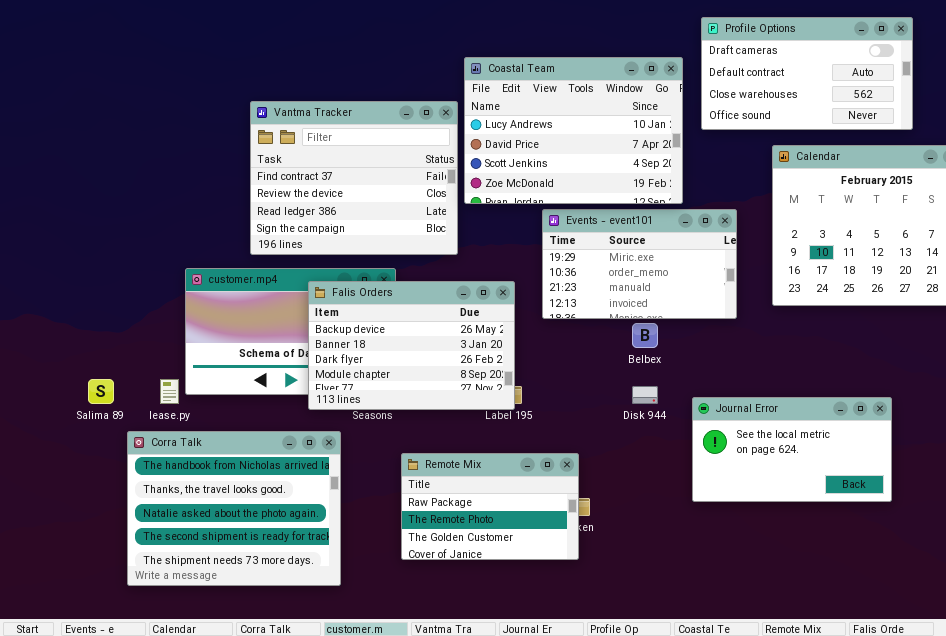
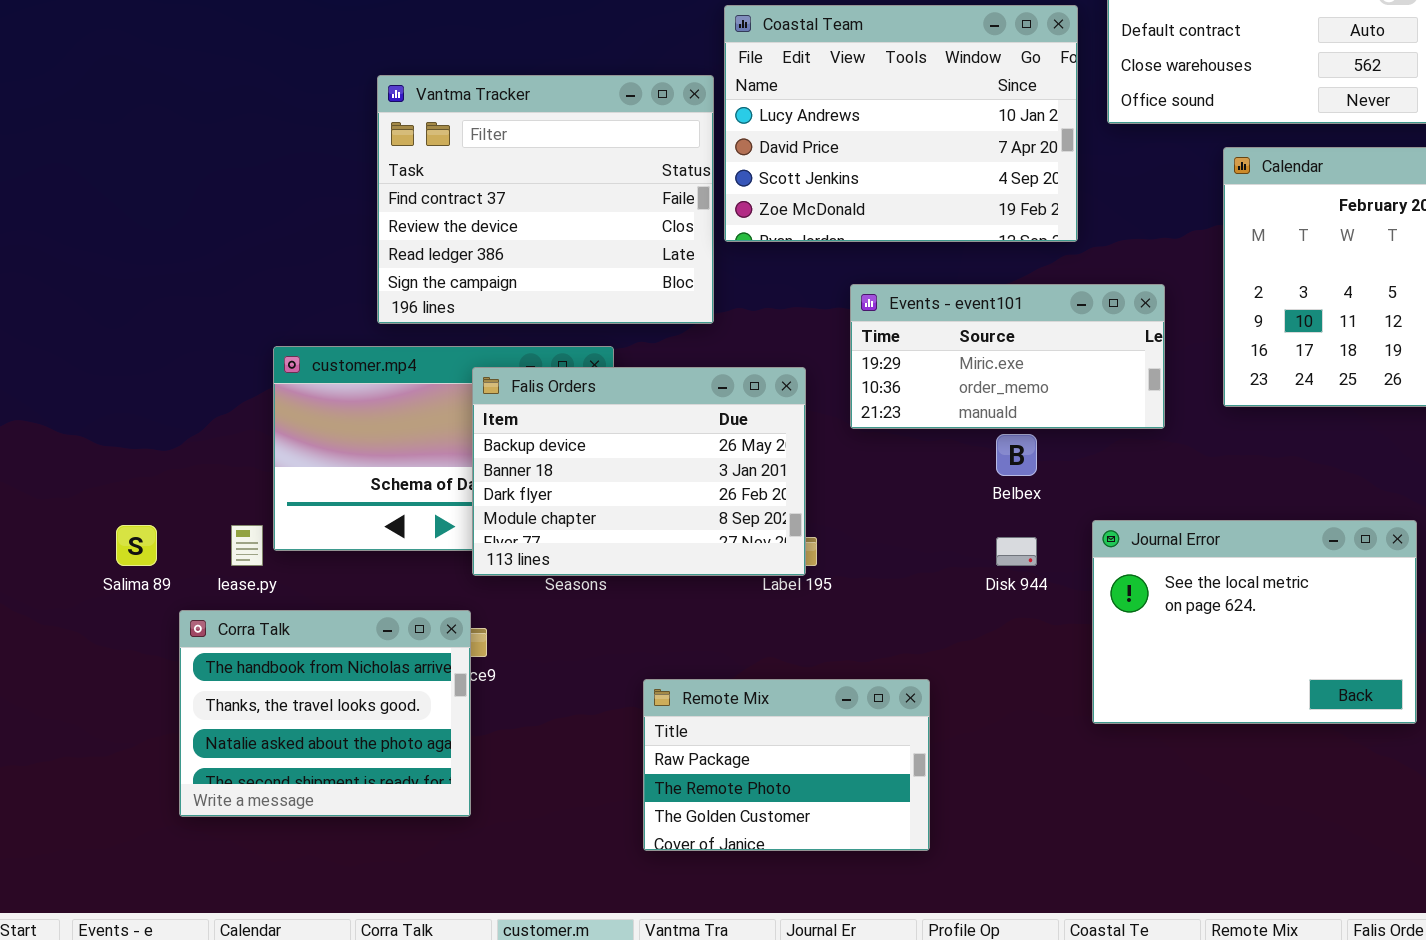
Events - event101: [542,209,737,319] -> [850,284,1165,429], resized
Journal Error: [692,397,892,502] -> [1092,520,1417,724], resized
Corra Talk: [127,431,341,586] -> [179,610,471,817], resized
Remote Mix: [401,453,579,560] -> [643,679,930,851], moved

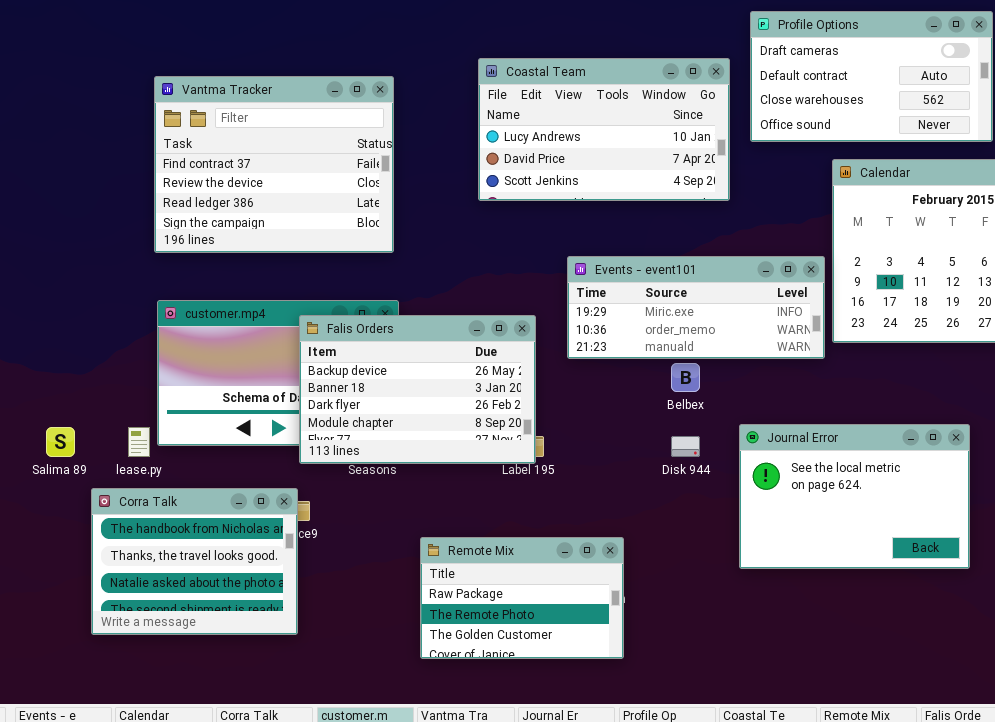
Coastal Team: [724,5,1078,242] -> [478,58,730,201], resized
Vantma Tracker: [377,75,714,324] -> [154,76,394,253], moved
Events - event101: [850,284,1165,429] -> [567,256,825,359], resized

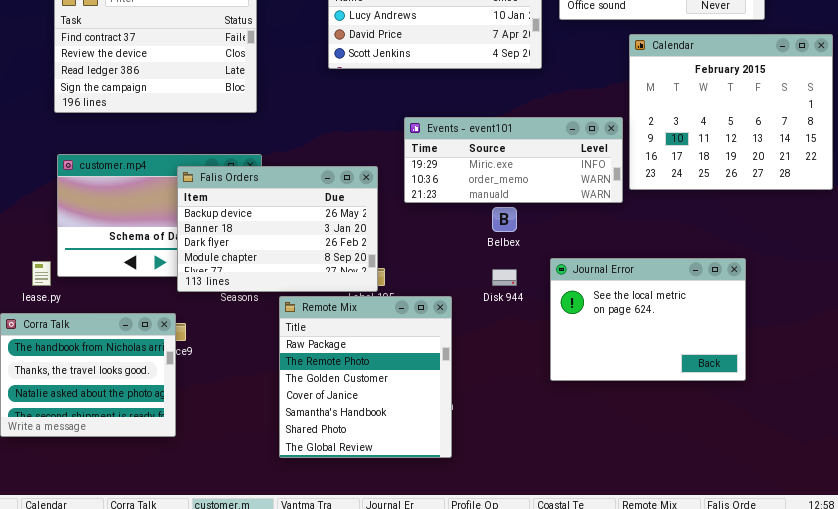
Remote Mix: [420,537,624,659] -> [279,296,452,458], resized

